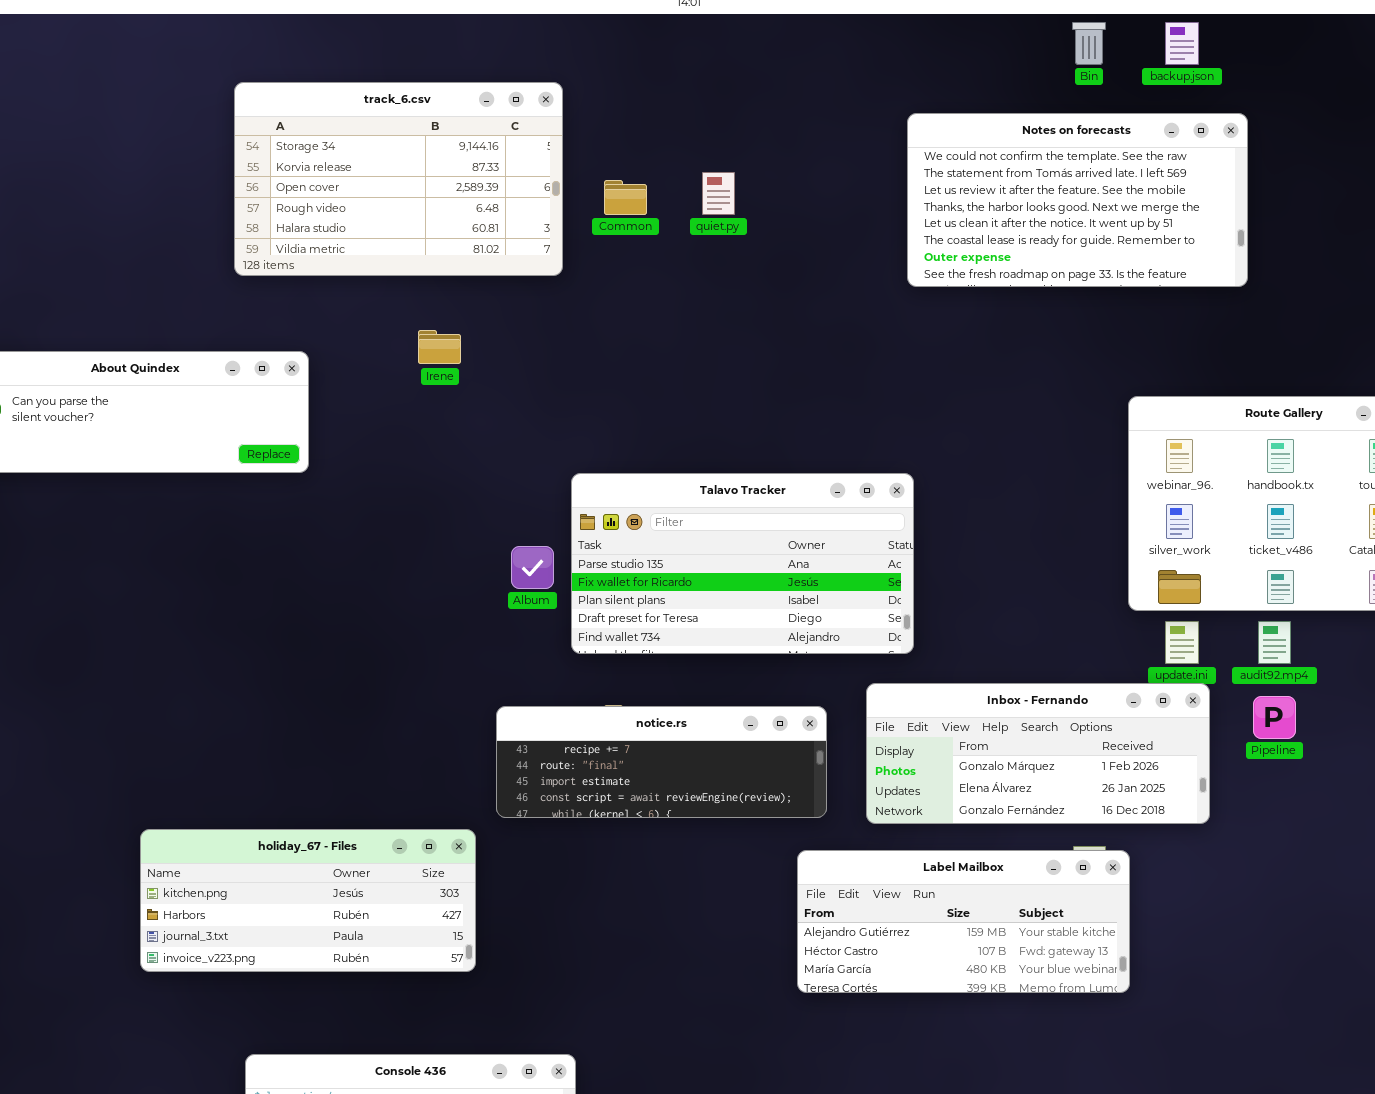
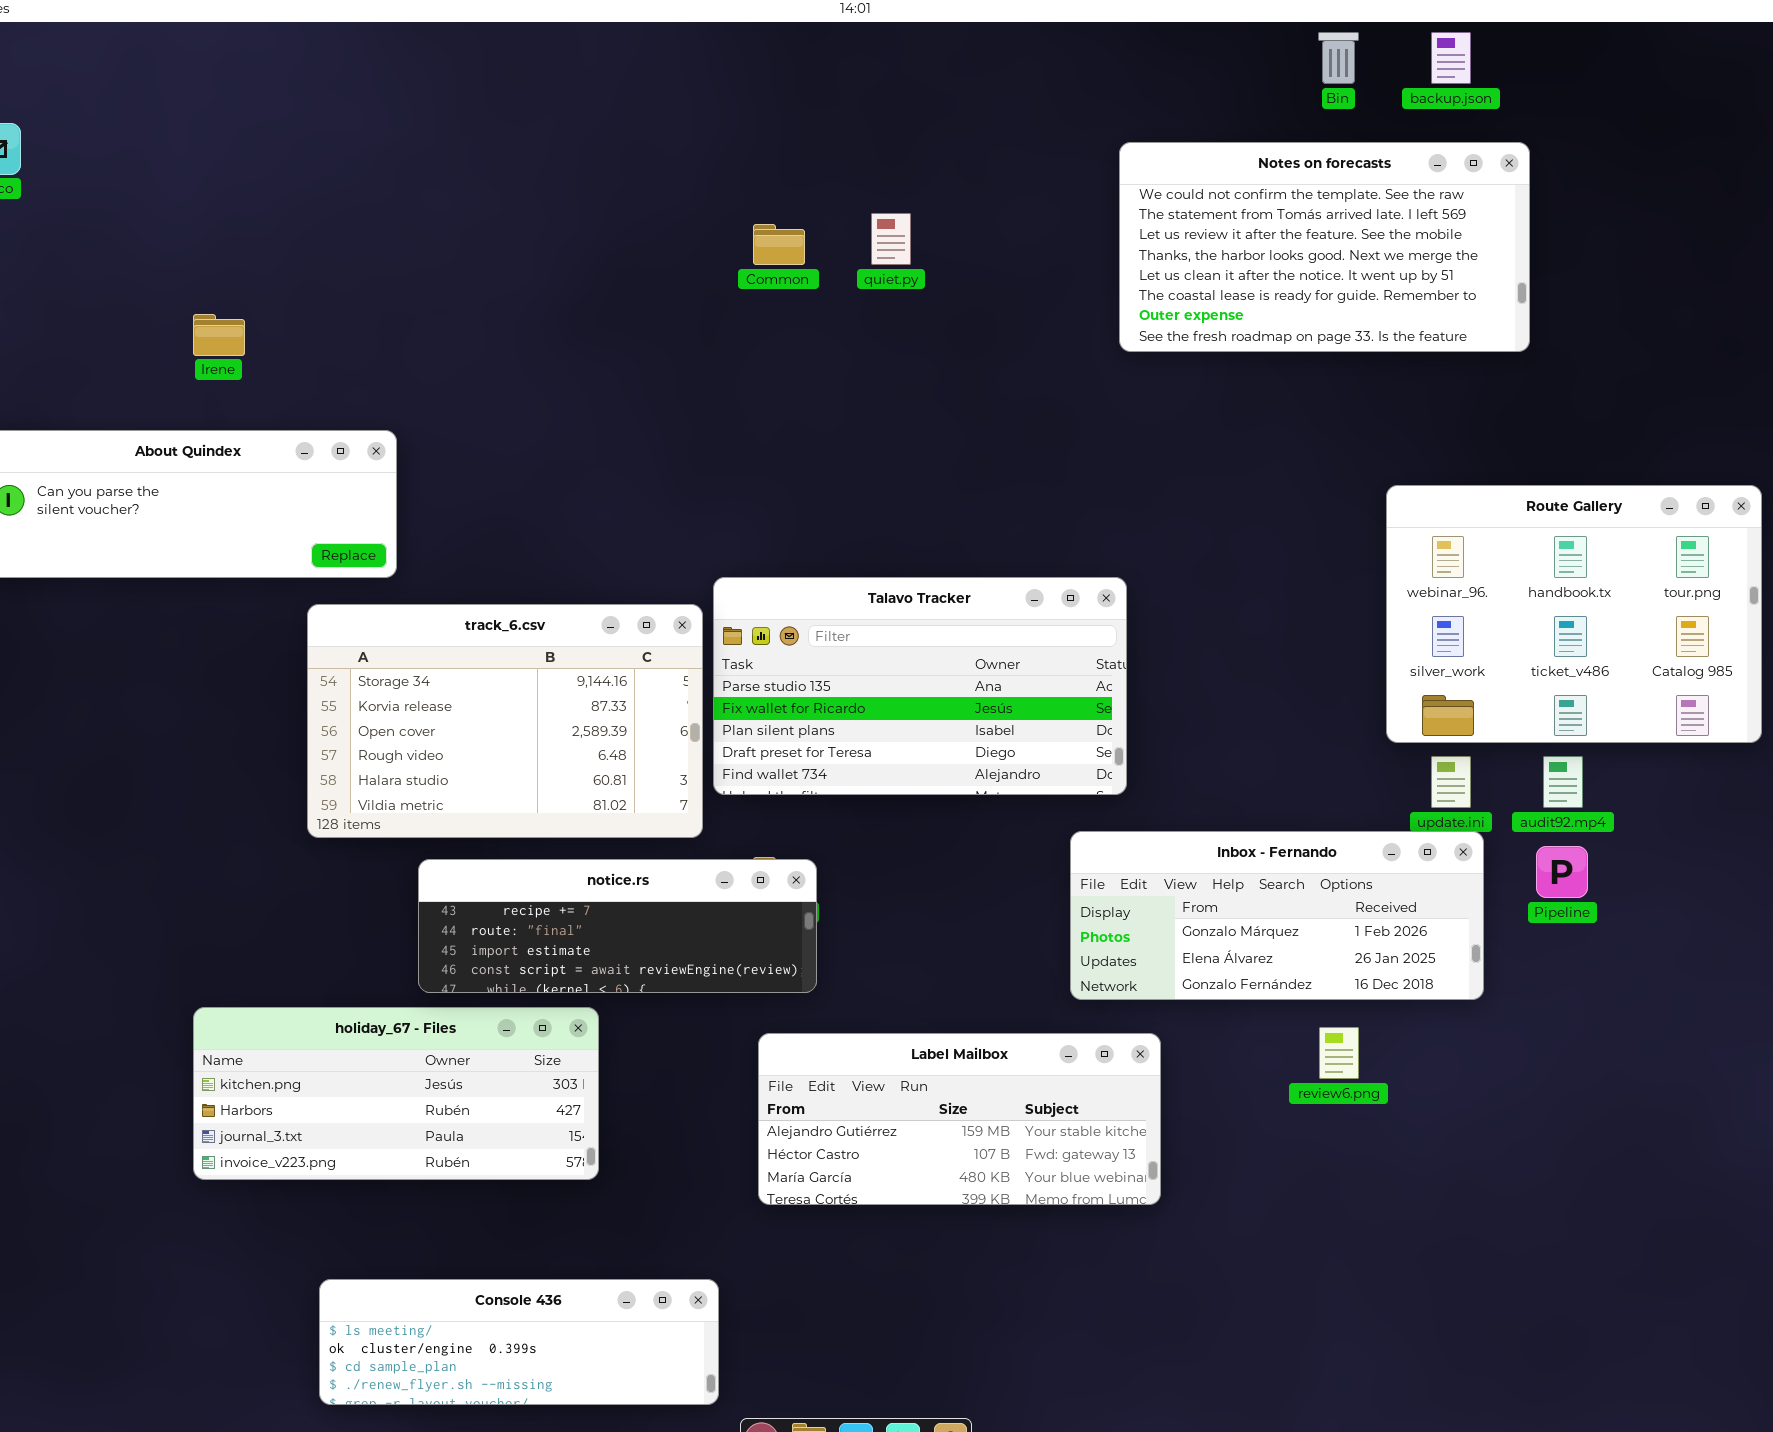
track_6.csv: [234,82,563,276] -> [307,604,703,838], moved
Irene: [418,330,461,364] -> [193,314,245,356], moved
notice.rs: [496,706,827,818] -> [418,859,817,993], moved
Label Mailbox: [797,850,1130,993] -> [758,1033,1161,1205], moved

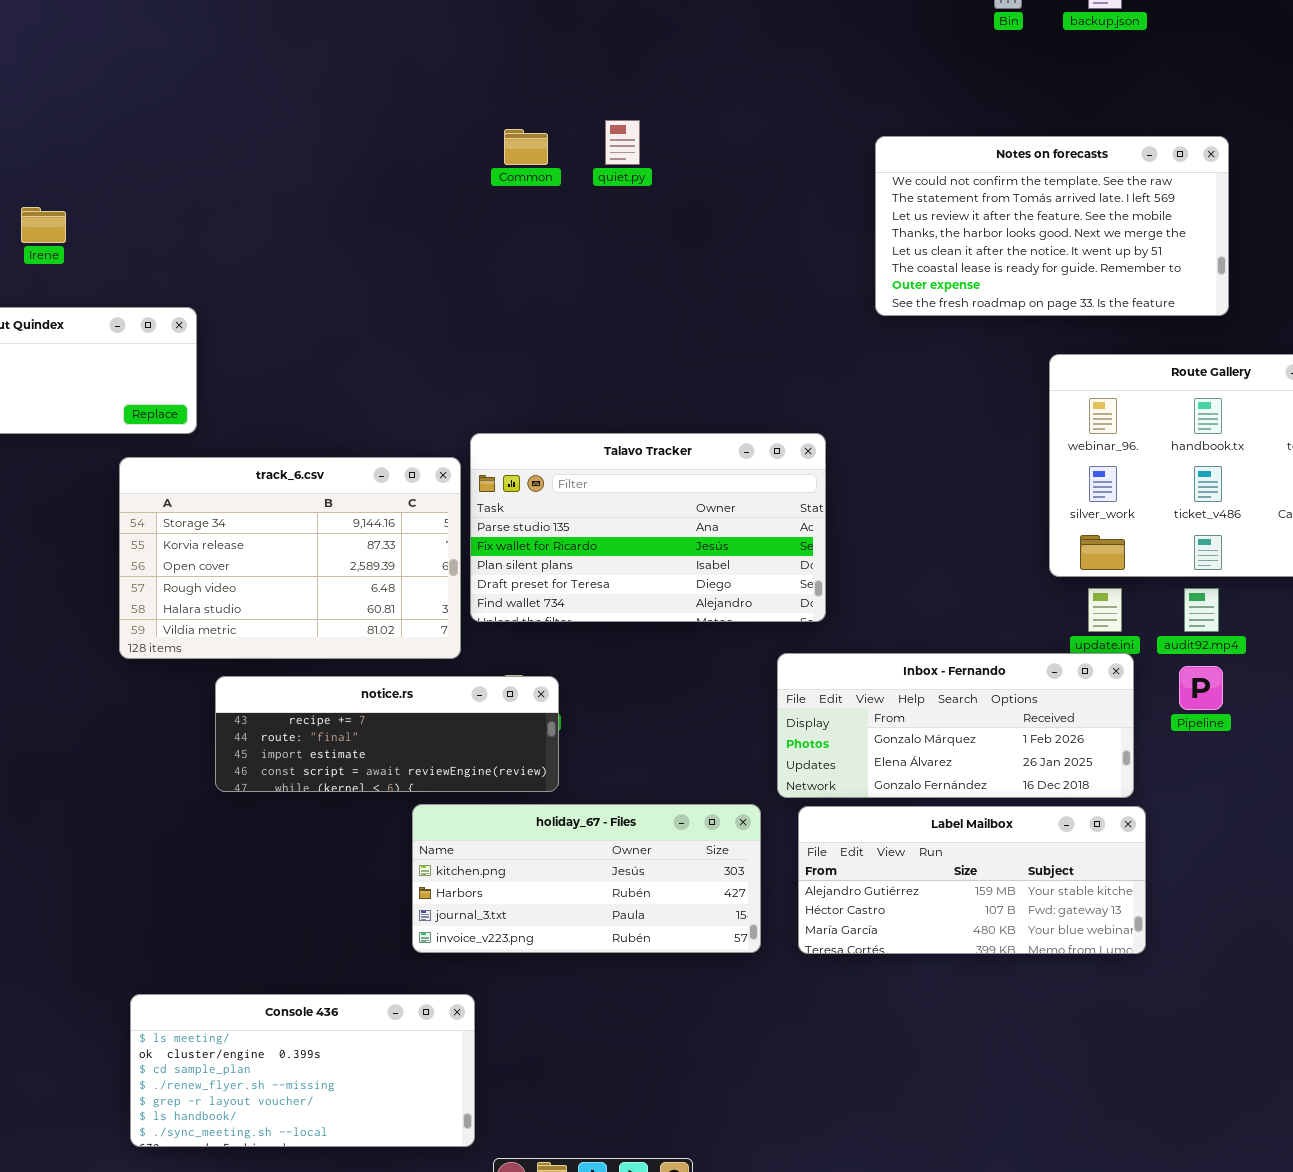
Notes on forecasts: [1119,142,1530,352] -> [875,136,1229,316], moved
holiday_67 - Files: [193,1007,599,1180] -> [412,804,761,953], moved
Label Mailbox: [758,1033,1161,1205] -> [798,806,1146,954], moved
Console 436: [319,1279,719,1405] -> [130,994,475,1147], resized

